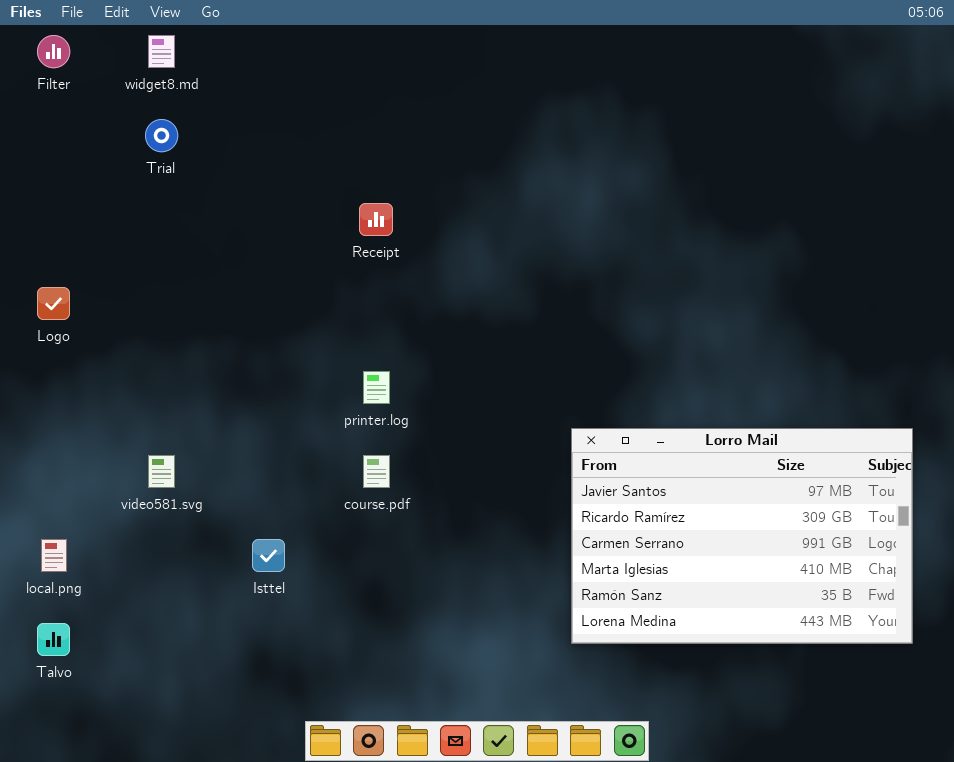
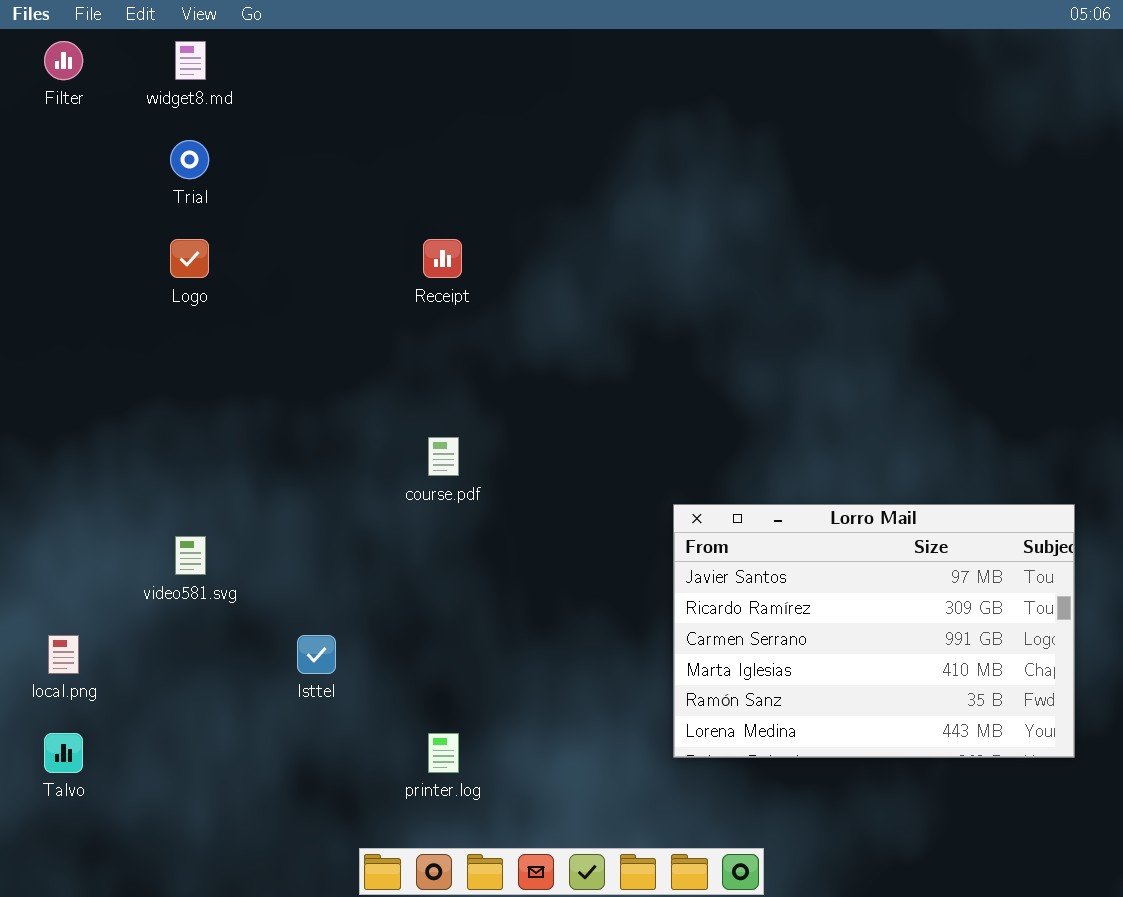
Logo: [37,287,70,320] -> [170,239,209,278], moved
printer.log: [363,371,390,404] -> [428,733,459,773], moved
course.pdf: [363,455,390,488] -> [428,437,459,476], moved

